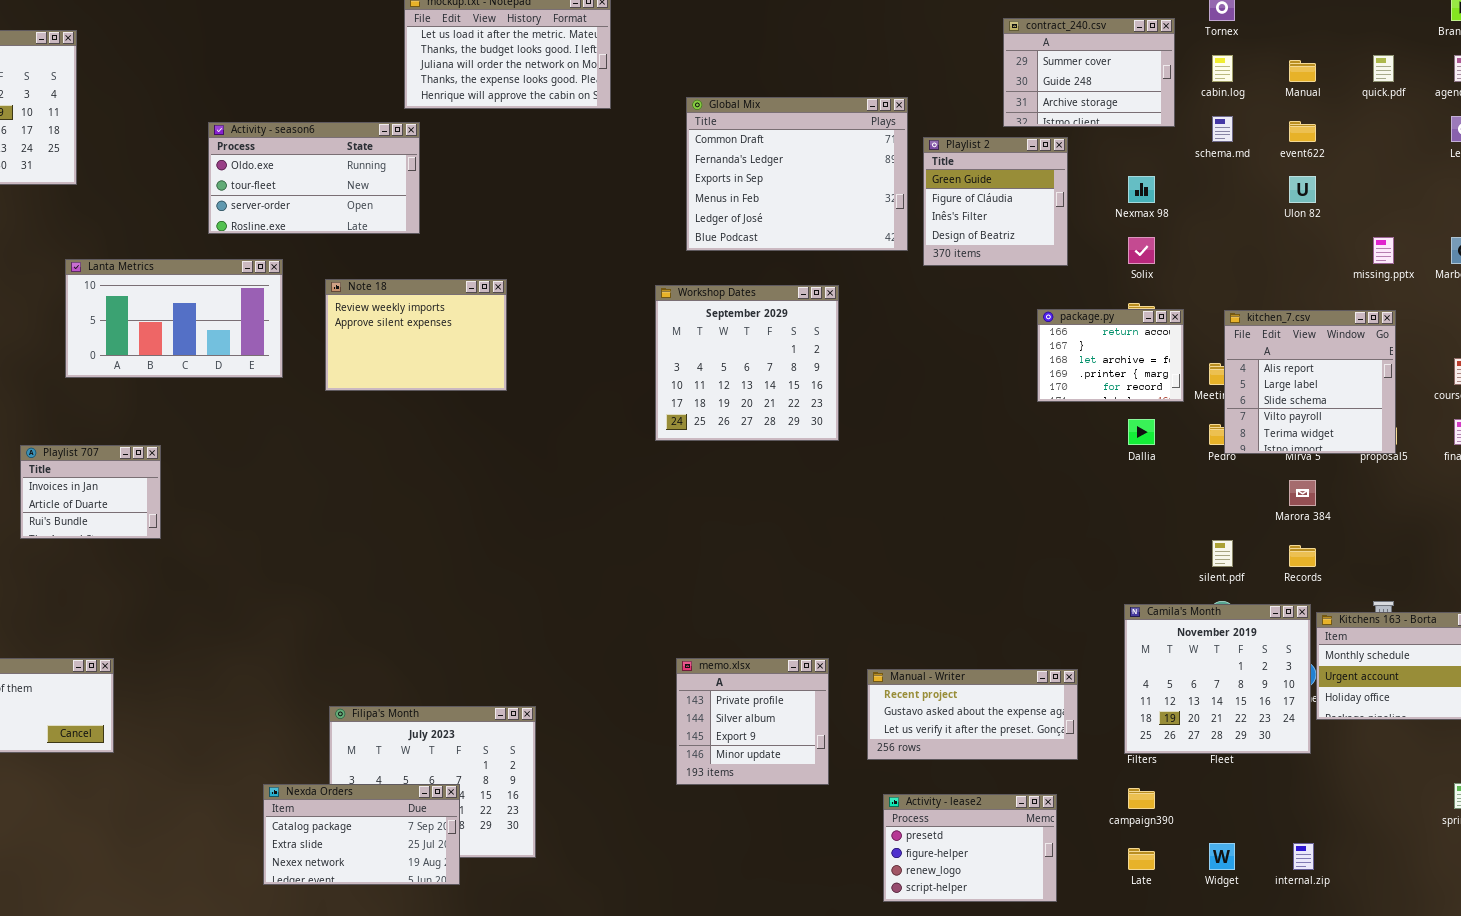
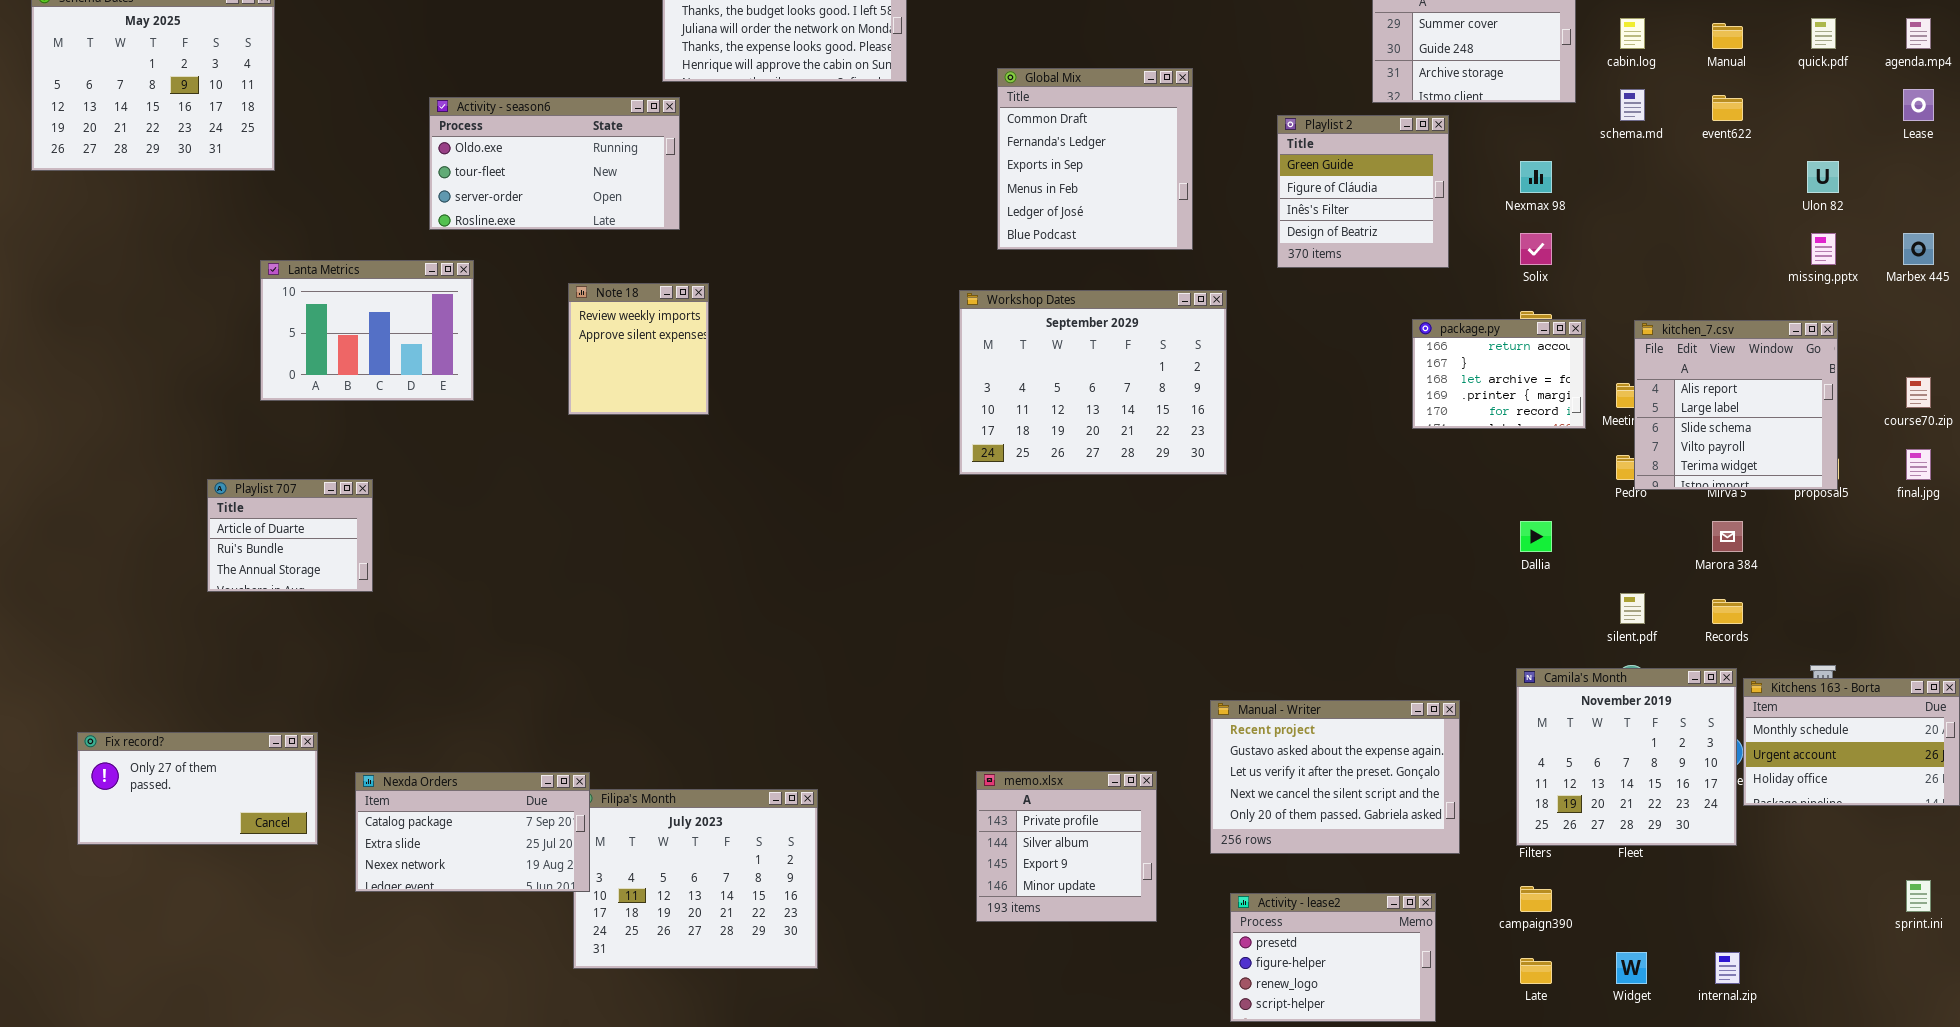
Global Mix: [686,97,908,251] -> [997,68,1193,250], resized
Ulon 82: [1289,176,1316,203] -> [1807,161,1839,193], moved
Lanta Metrics: [65,259,283,378] -> [260,260,474,401], resized
Note 18: [325,279,507,391] -> [568,283,709,415], resized
Workshop Dates: [655,285,839,441] -> [959,290,1227,475], resized
Dallia: [1128,419,1155,445] -> [1520,521,1552,552], moved
Playlist 707: [20,445,161,539] -> [207,479,373,592], scrolled down 1 row
memo.xlsx: [676,658,829,785] -> [976,771,1157,922], moved
Manual - Writer: [867,669,1078,760] -> [1210,700,1460,854], resized
Nexda Orders: [263,784,460,885] -> [355,772,590,892], moved

